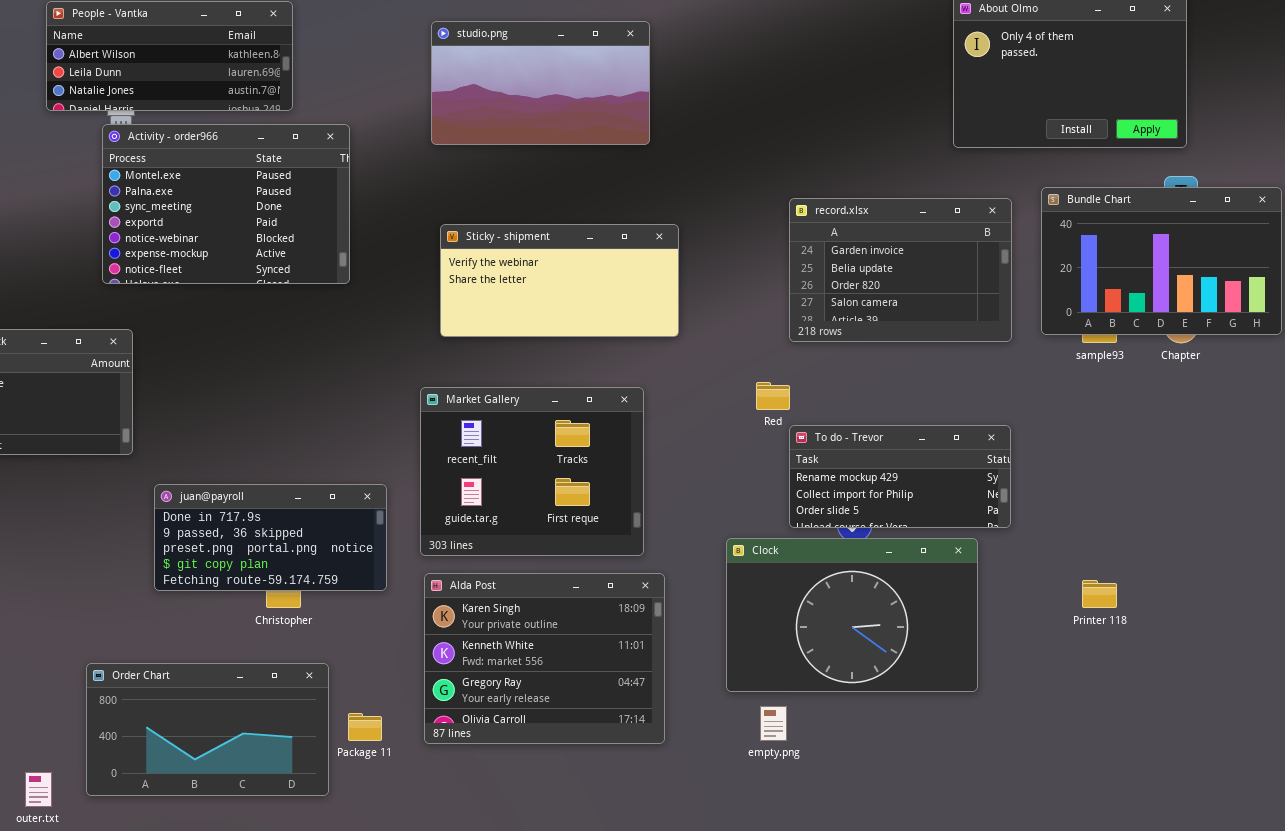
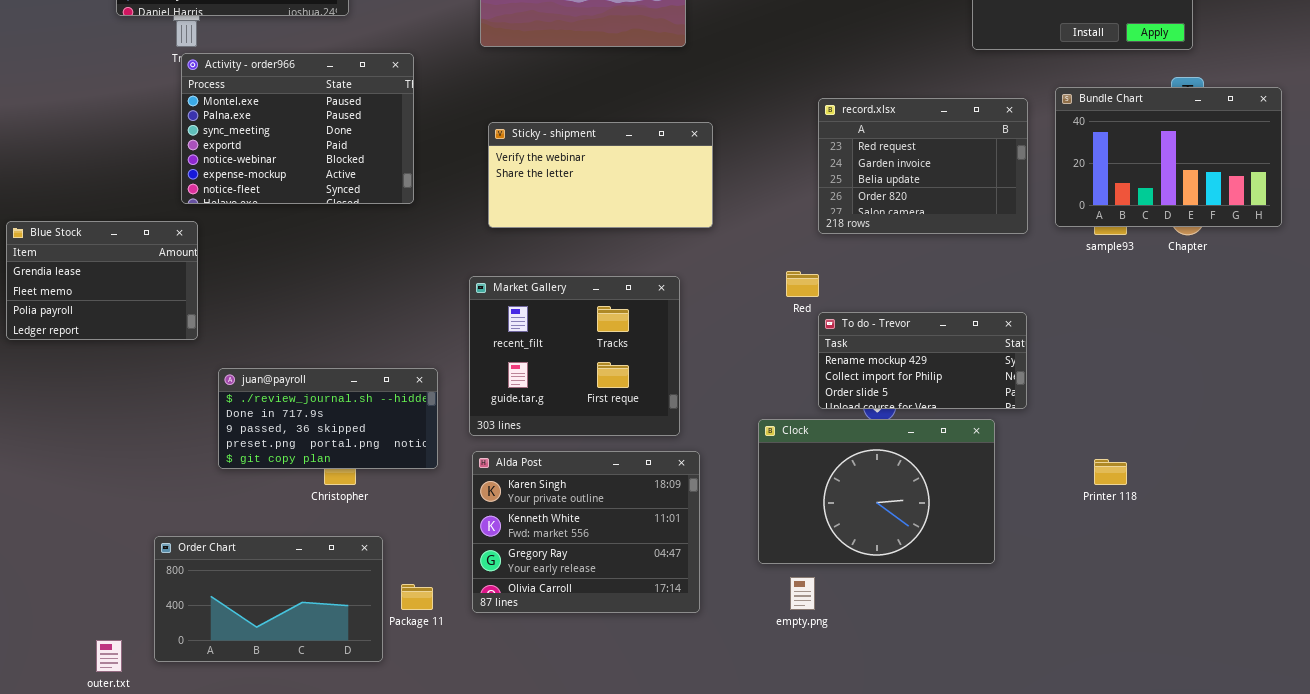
Activity - order966: [102,124,350,284] -> [181,53,414,204], moved
record.xlsx: [789,198,1012,342] -> [818,98,1028,234], scrolled up 1 row
juan@payroll: [154,484,387,591] -> [218,368,438,469], scrolled up 1 row

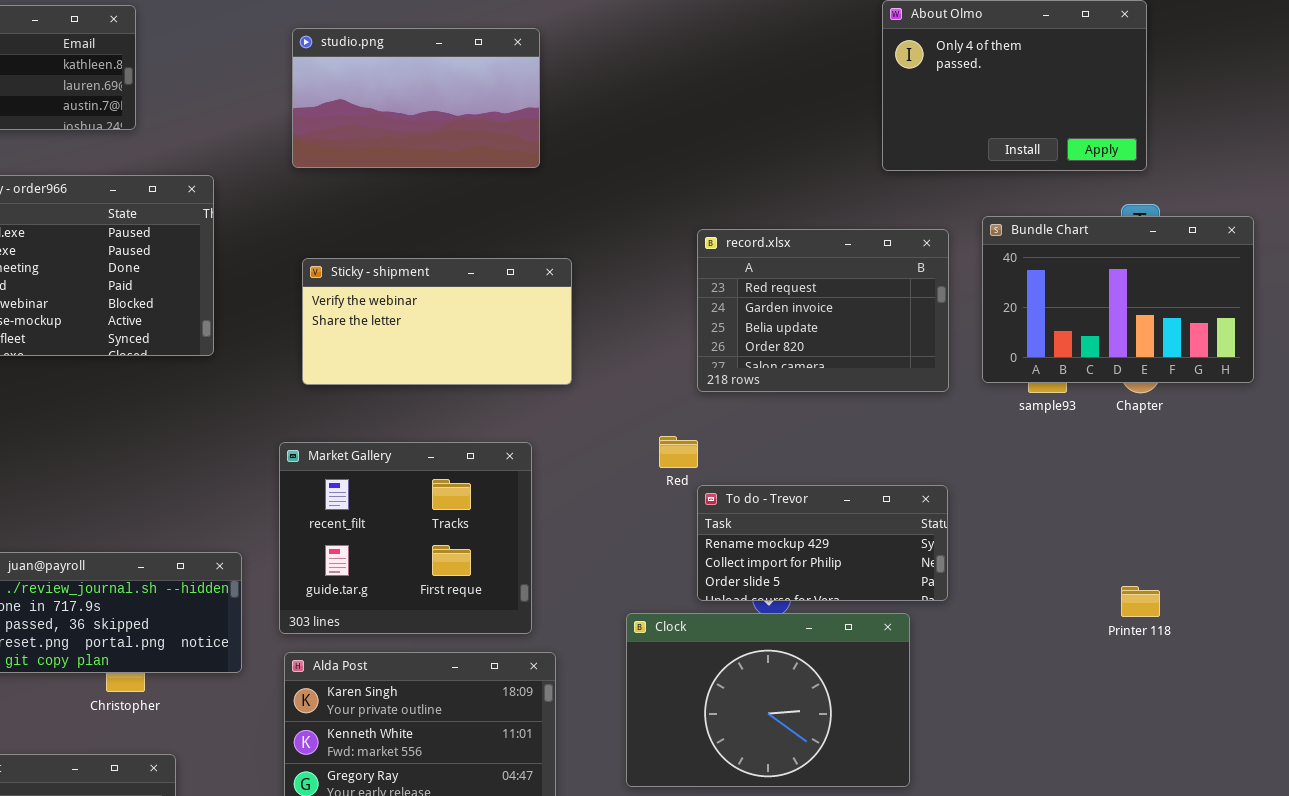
Printer 118: [1094,459,1127,485] -> [1121,586,1160,617], moved

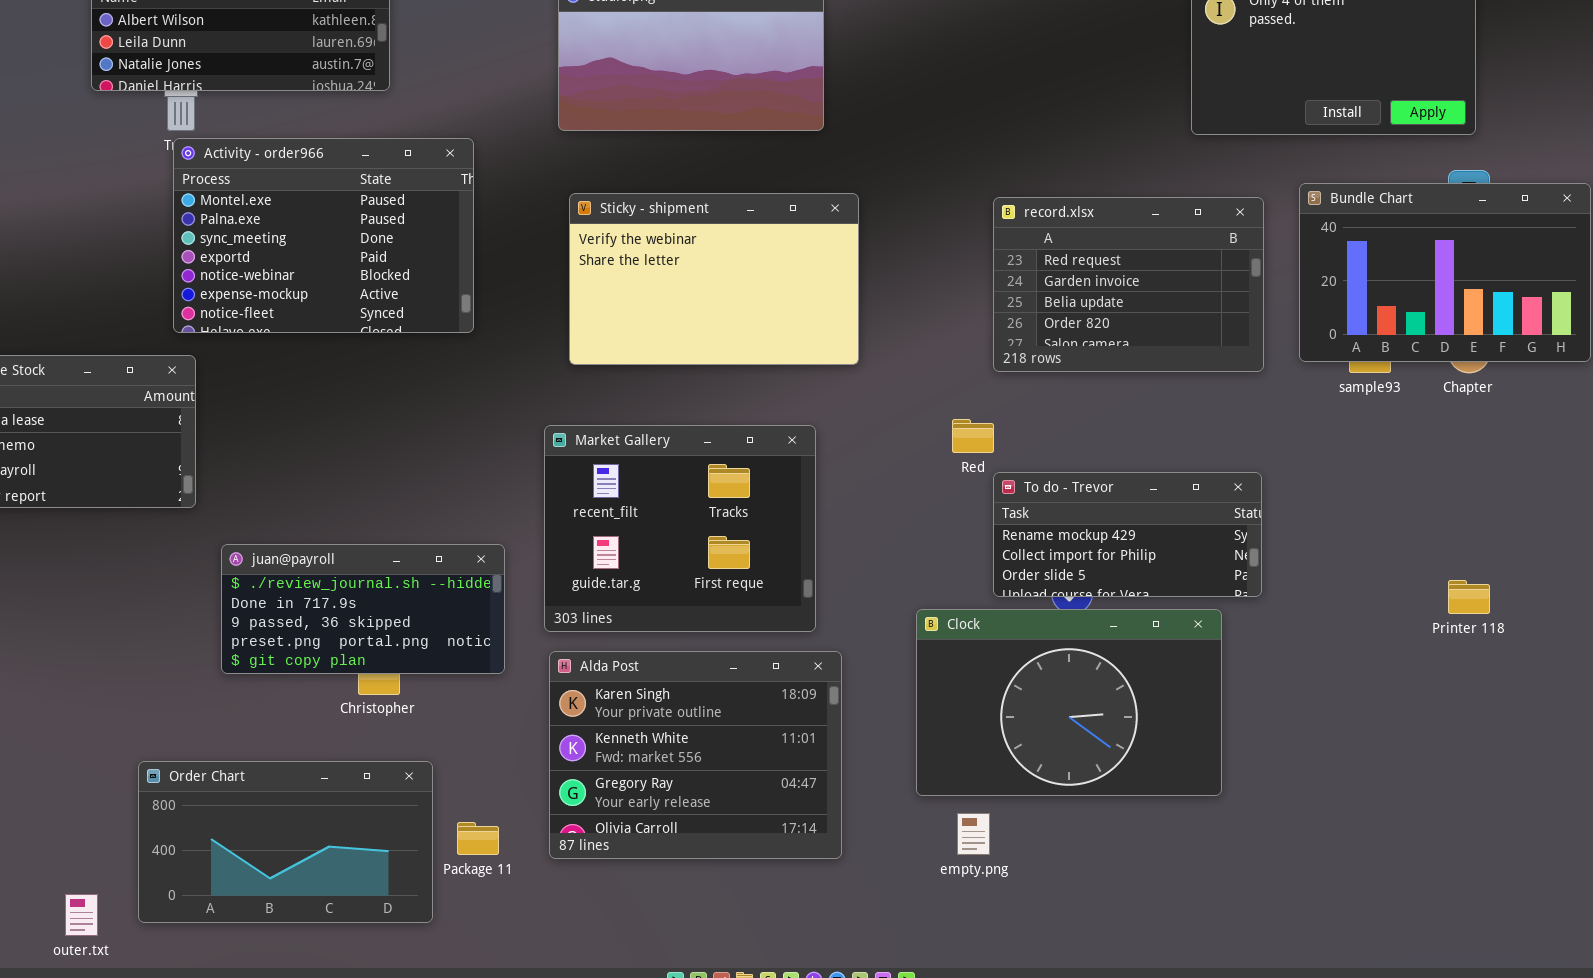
Sticky - shipment: [302,258,572,385] -> [569,193,859,365], resized

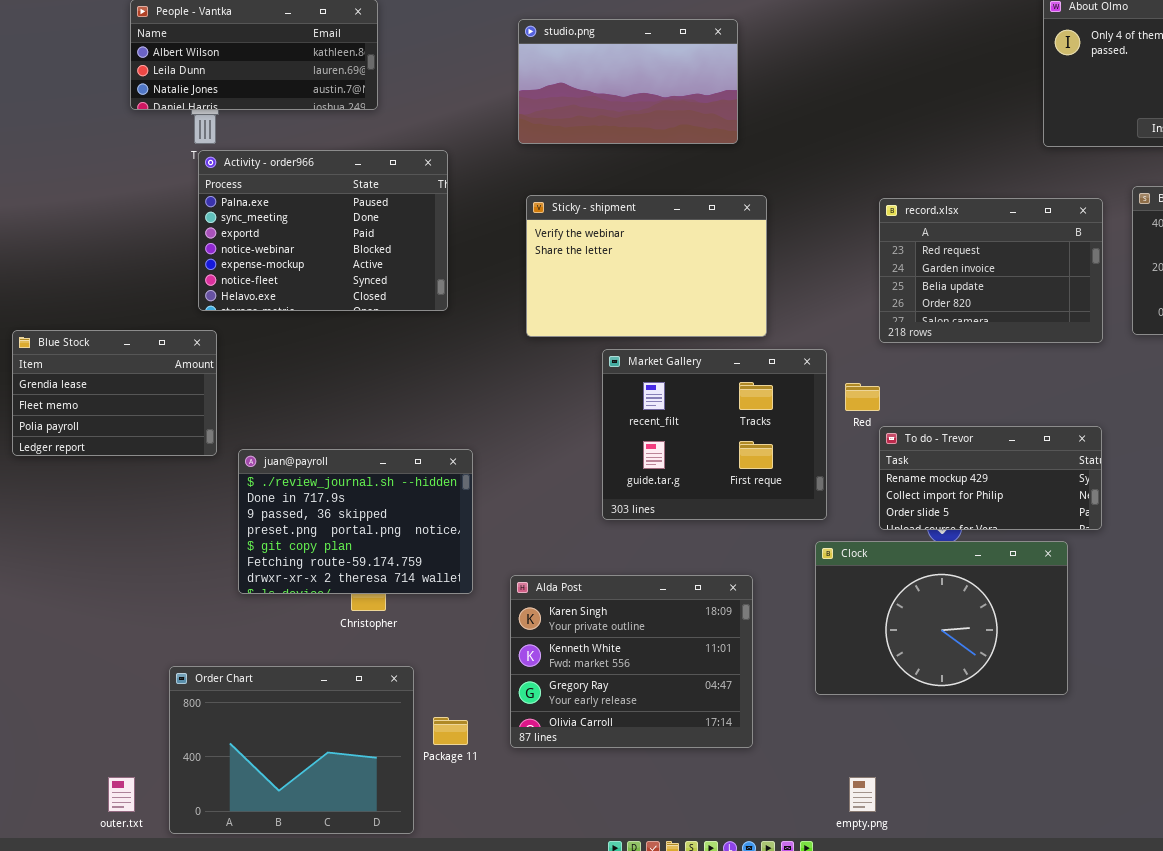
Activity - order966: [173,138,474,333] -> [198,150,448,311], scrolled down 1 row
Market Gallery: [544,425,816,632] -> [602,349,827,520], moved
juan@payroll: [221,544,505,674] -> [238,449,473,594], resized
Order Chart: [138,761,433,923] -> [169,666,414,834], resized
empty.png: [957,813,990,855] -> [849,777,876,812], moved

